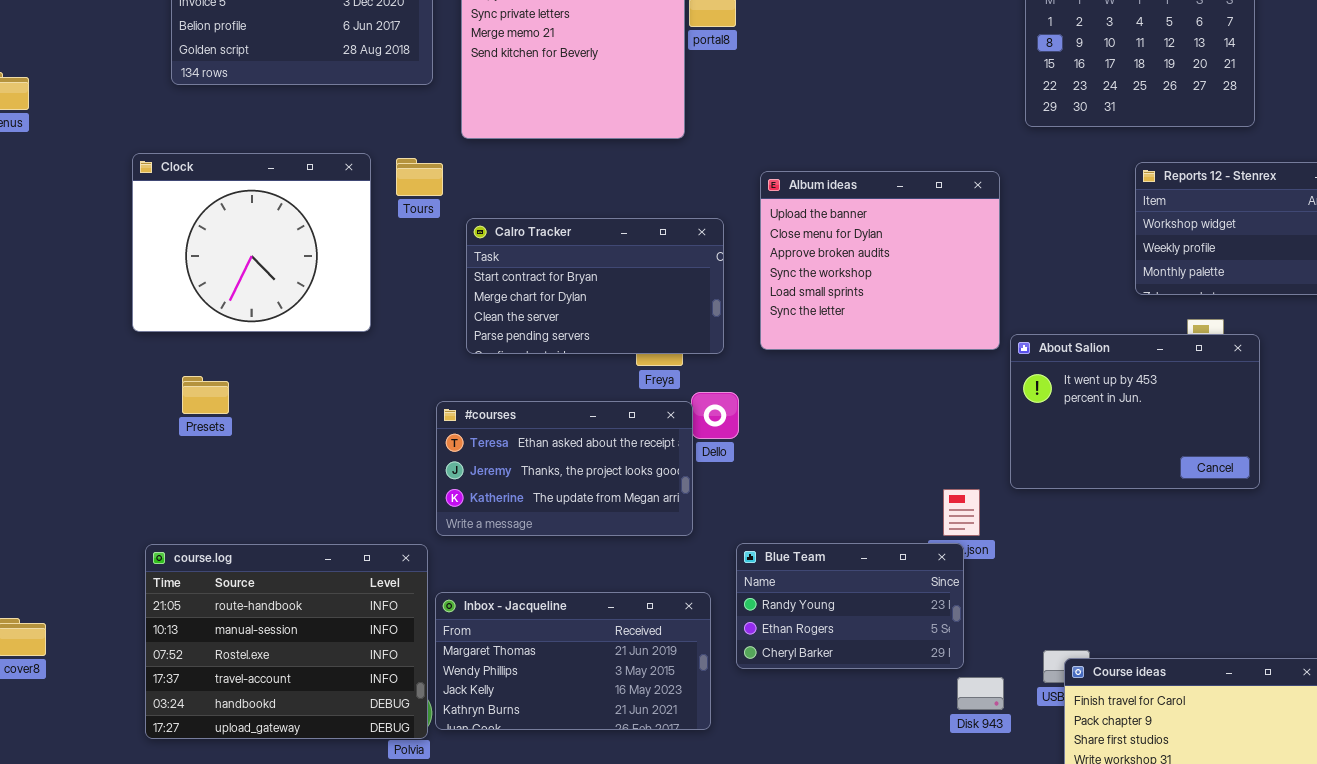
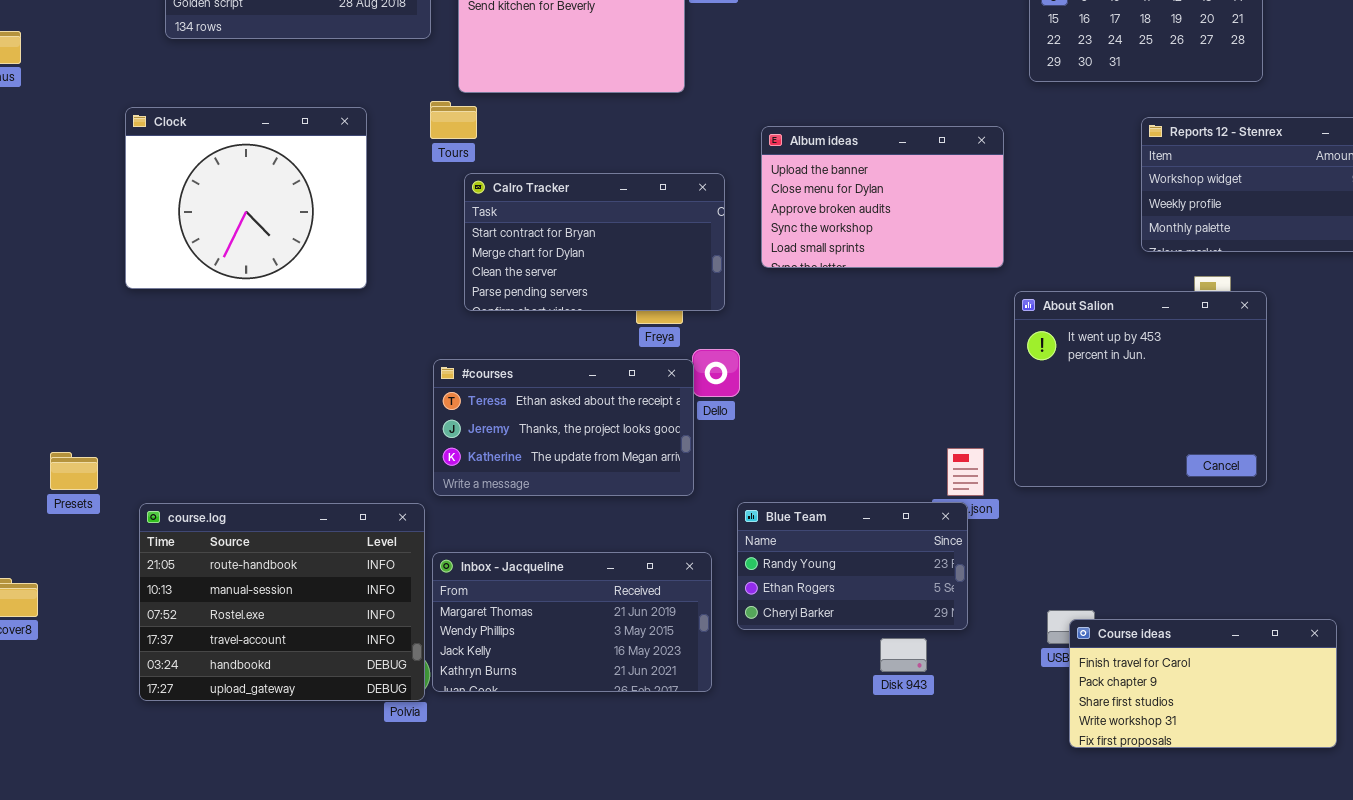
Tours: [396,158,443,196] -> [430,101,477,139], moved
Album ideas: [760,171,1000,350] -> [761,126,1004,268], resized
About Salion: [1010,334,1260,489] -> [1014,291,1267,487], resized
Presets: [182,376,229,414] -> [50,452,98,490], moved
Disk 943: [957,677,1004,710] -> [880,638,927,672], moved

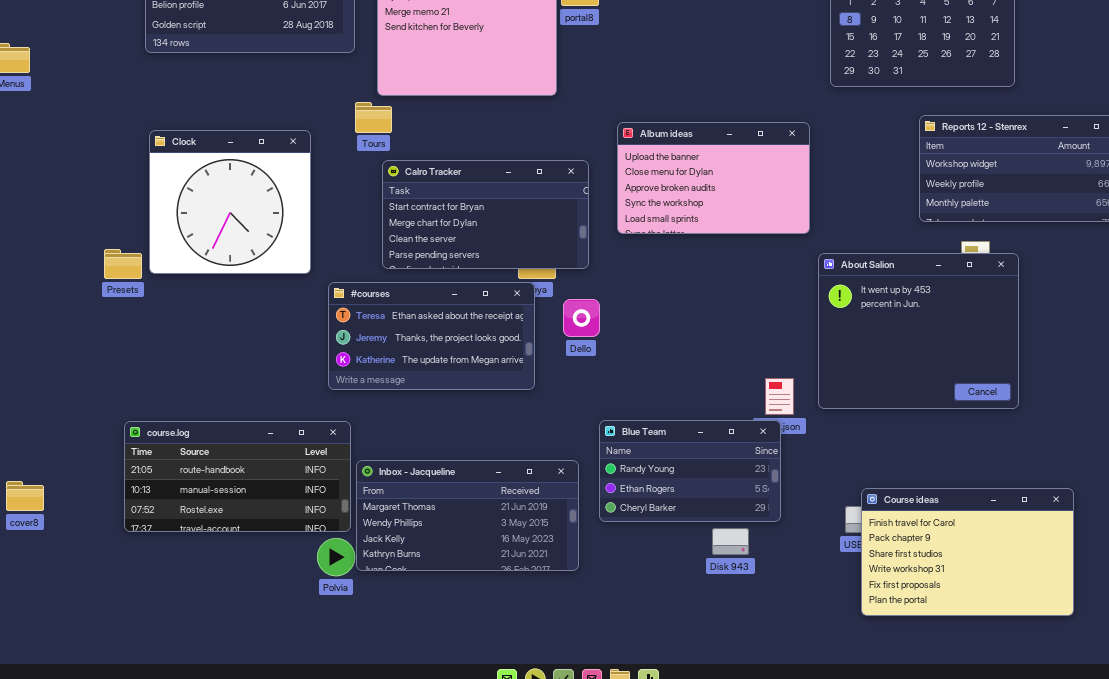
Clock: [125,107,367,289] -> [149,130,311,274], moved, resized
#courses: [433,359,694,496] -> [328,282,535,390], moved
Presets: [50,452,98,490] -> [104,249,142,279], moved
course.log: [139,503,425,701] -> [124,421,351,532], resized
Course ideas: [1069,619,1337,748] -> [861,488,1074,616], resized

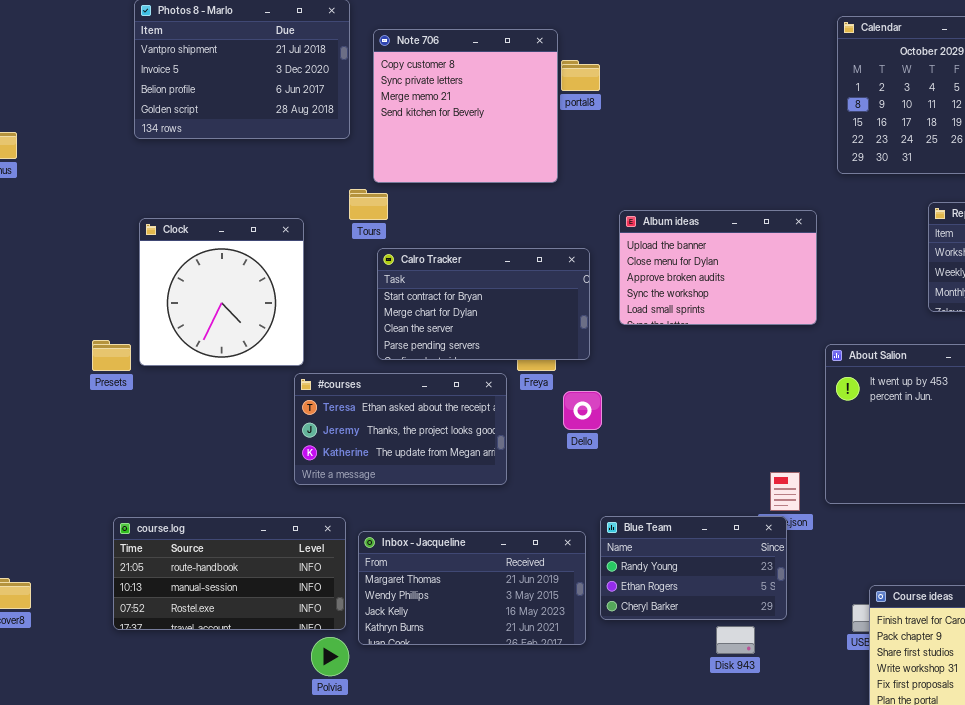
#courses: [328,282,535,390] -> [294,373,507,485], moved
Inbox - Jacqueline: [356,460,579,571] -> [358,531,586,645], moved

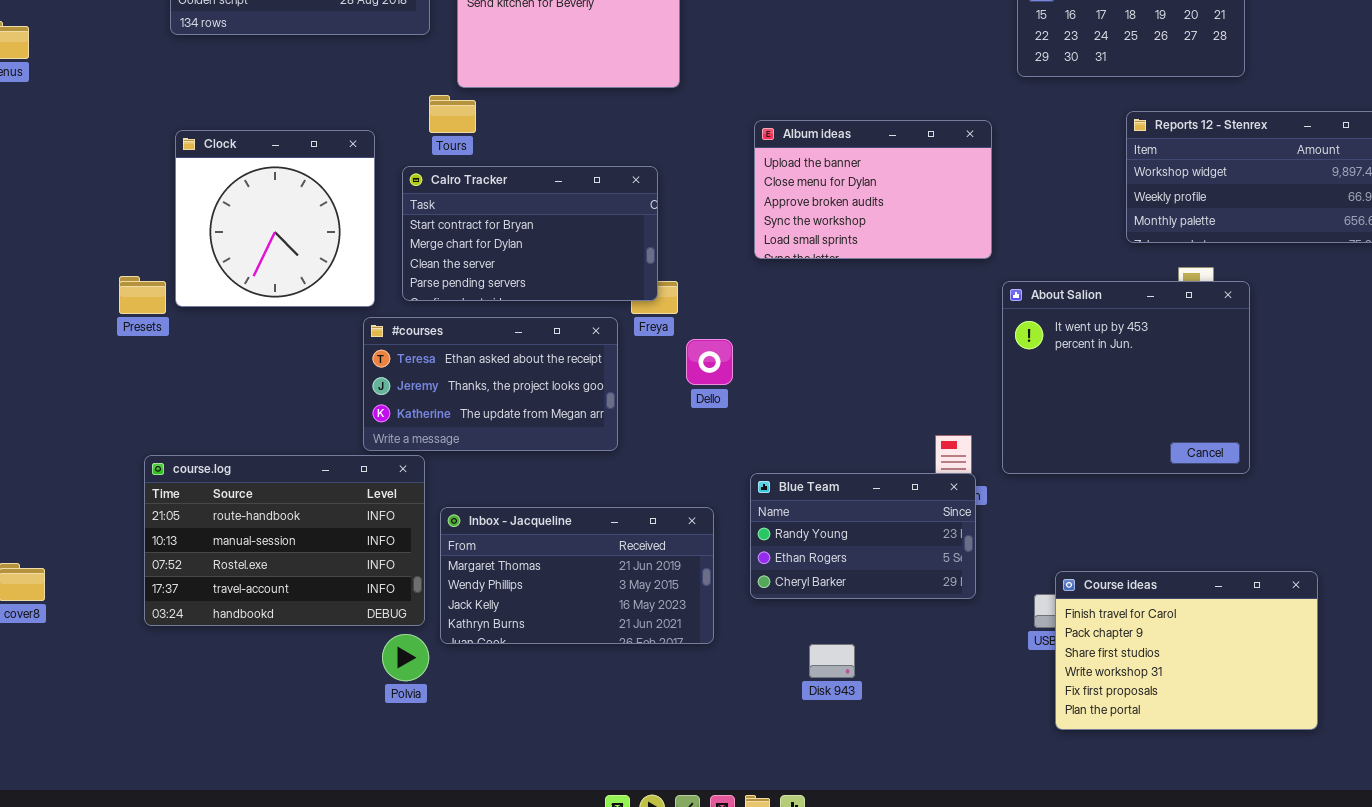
Calro Tracker: [377,248,590,360] -> [402,166,658,301], moved
Blue Team: [600,516,787,620] -> [750,473,976,599], moved
course.log: [113,517,346,630] -> [144,455,425,626], resized
Disk 943: [716,626,755,654] -> [809,644,855,678], moved

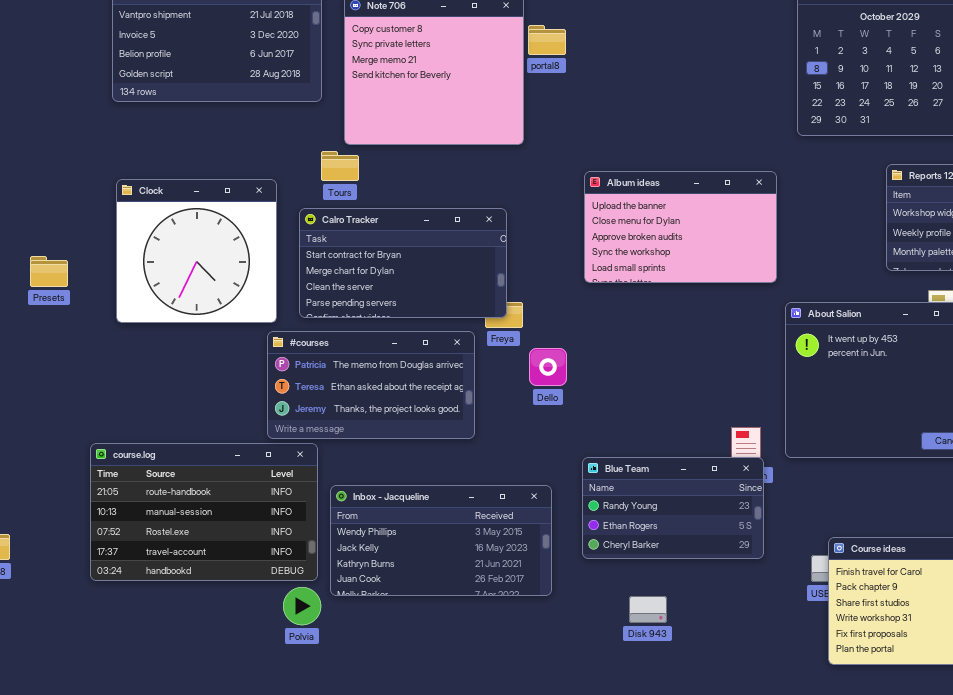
Presets: [119,276,166,314] -> [30,256,68,287], moved
#courses: [363,317,618,451] -> [267,331,475,439], scrolled up 1 row
Inbox - Jacqueline: [440,507,714,644] -> [330,485,552,596], scrolled down 1 row

